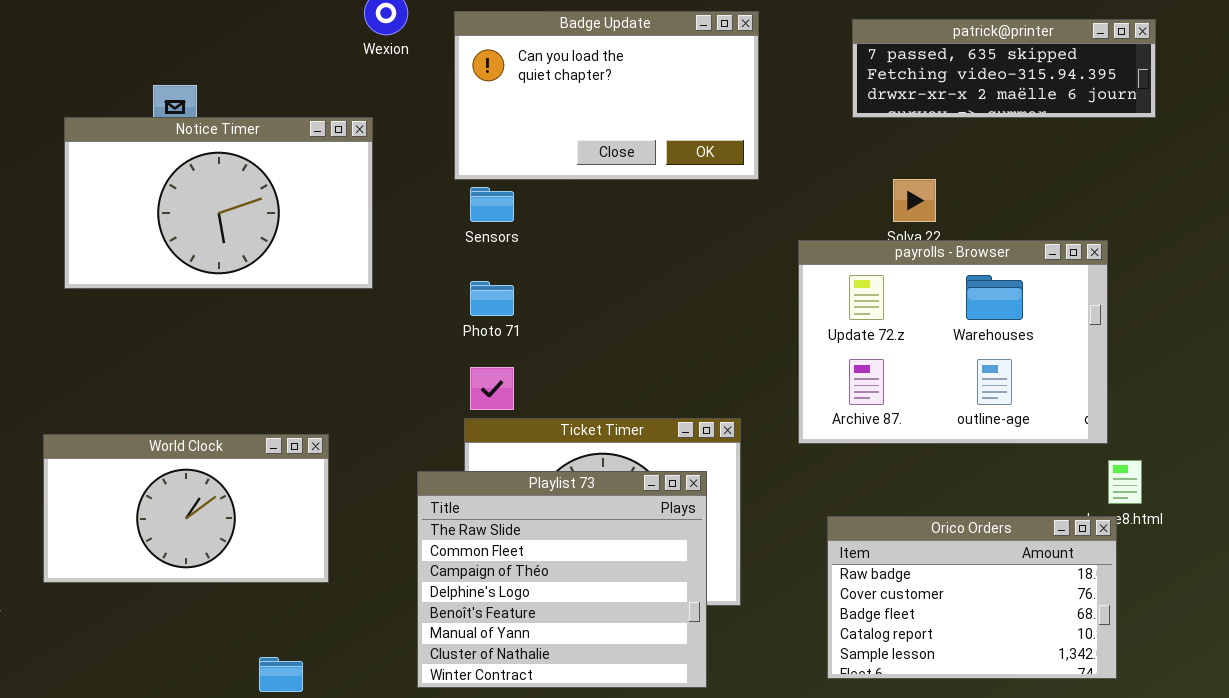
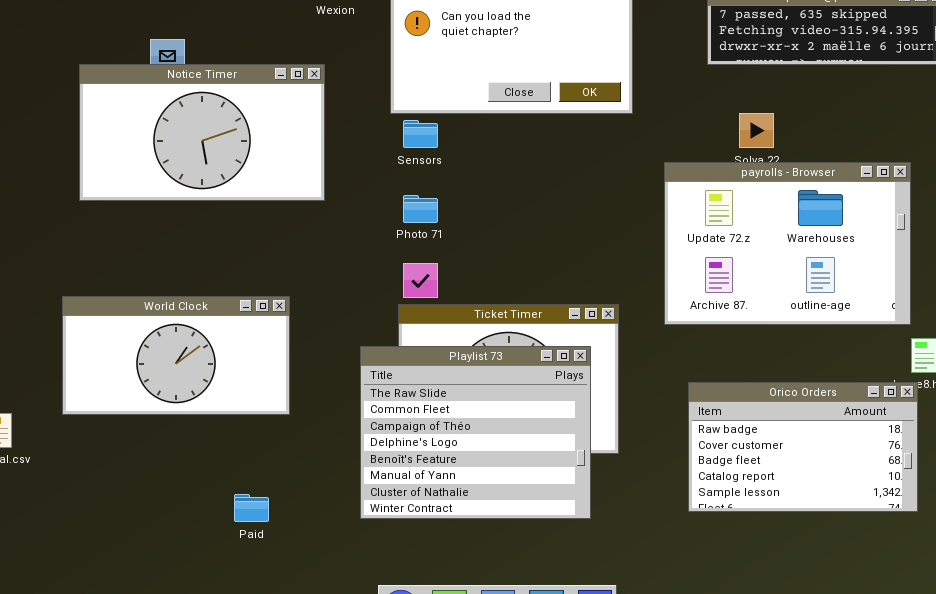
World Clock: [43,434,329,583] -> [62,296,290,415], moved

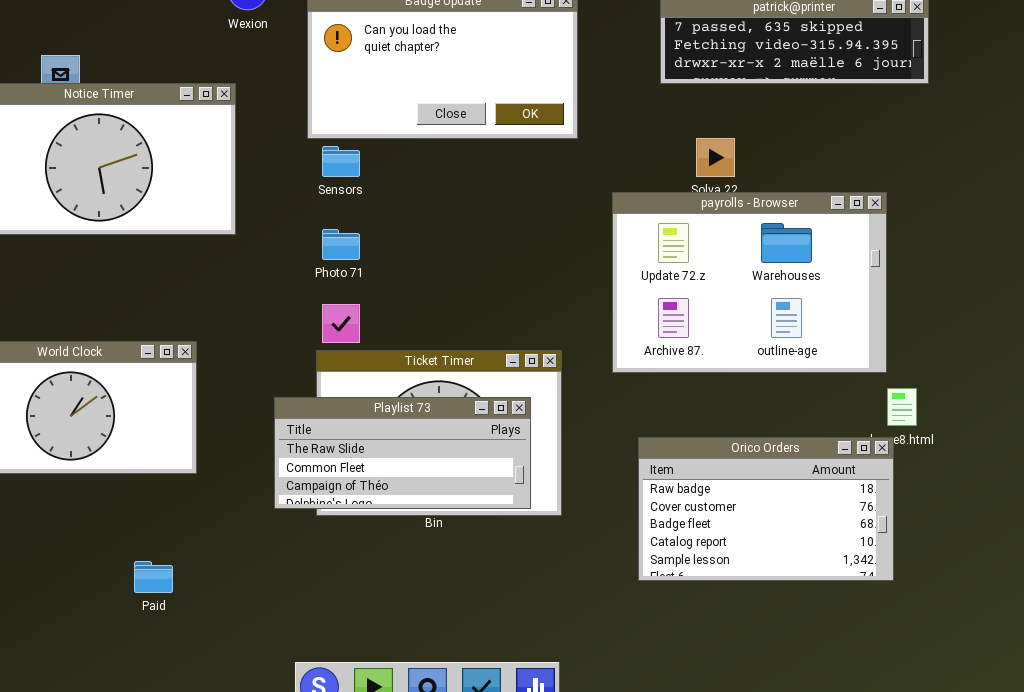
Playlist 73: [360,346,591,519] -> [274,397,531,509], resized

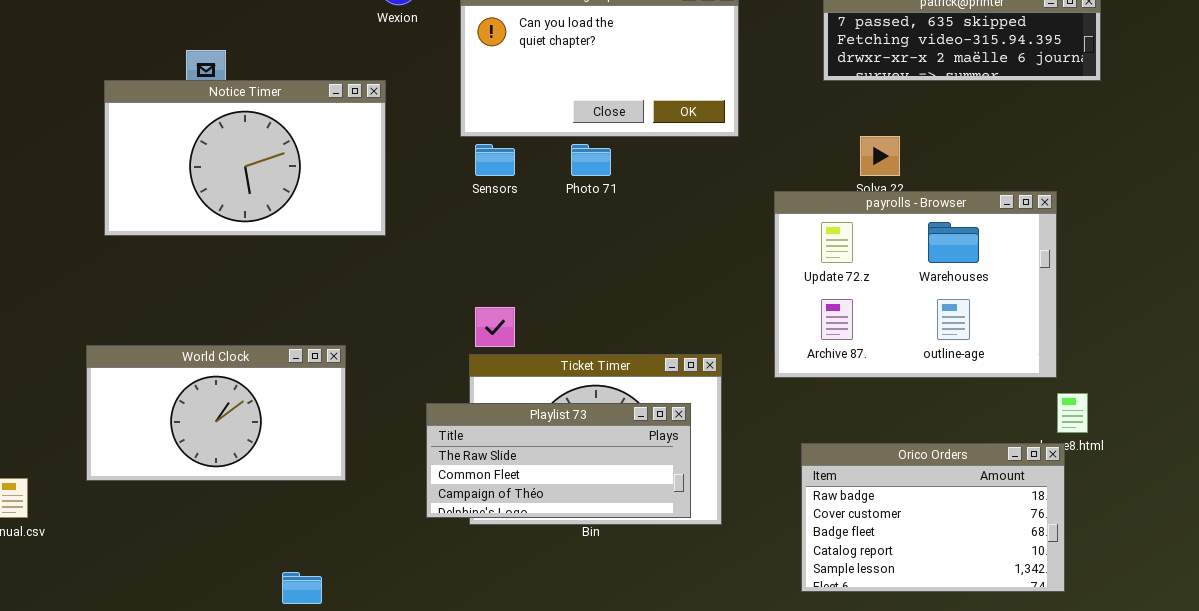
Photo 71: [322,229,360,260] -> [571,144,611,176], moved

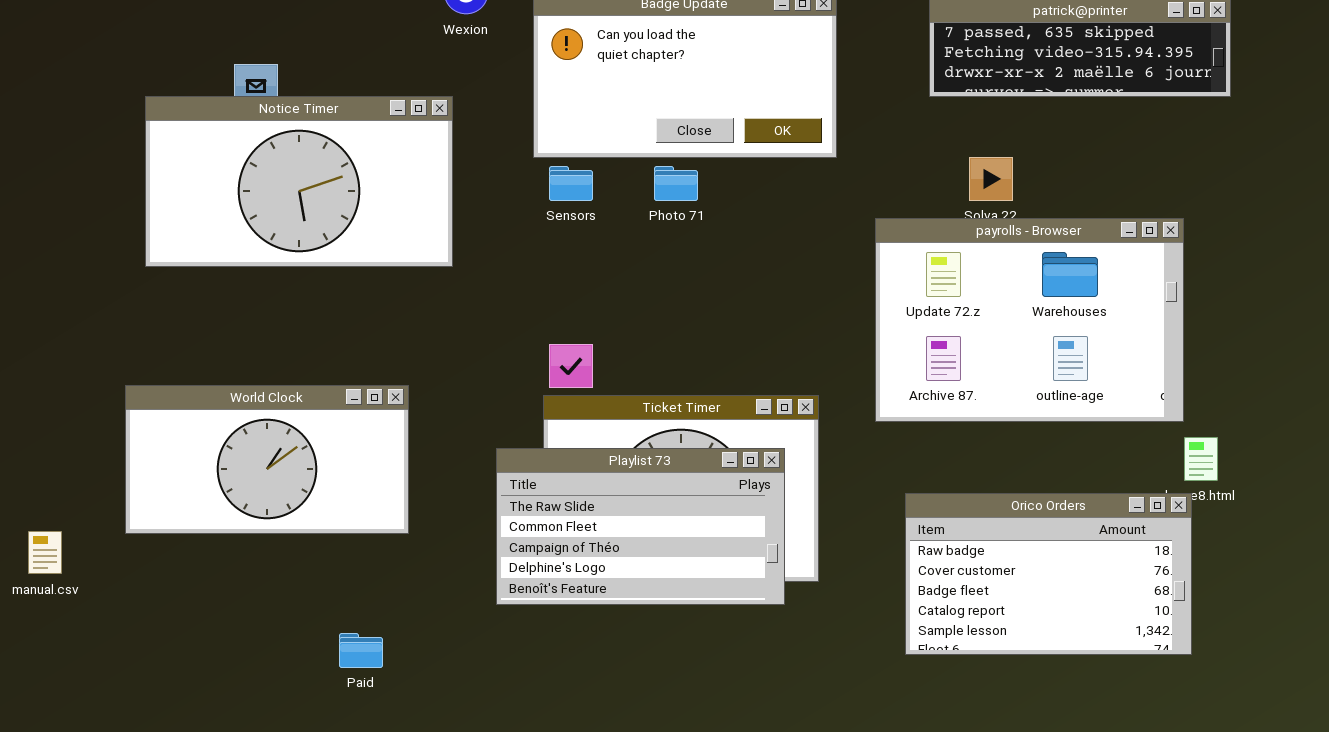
Playlist 73: [426,403,691,518] -> [496,448,785,605], resized

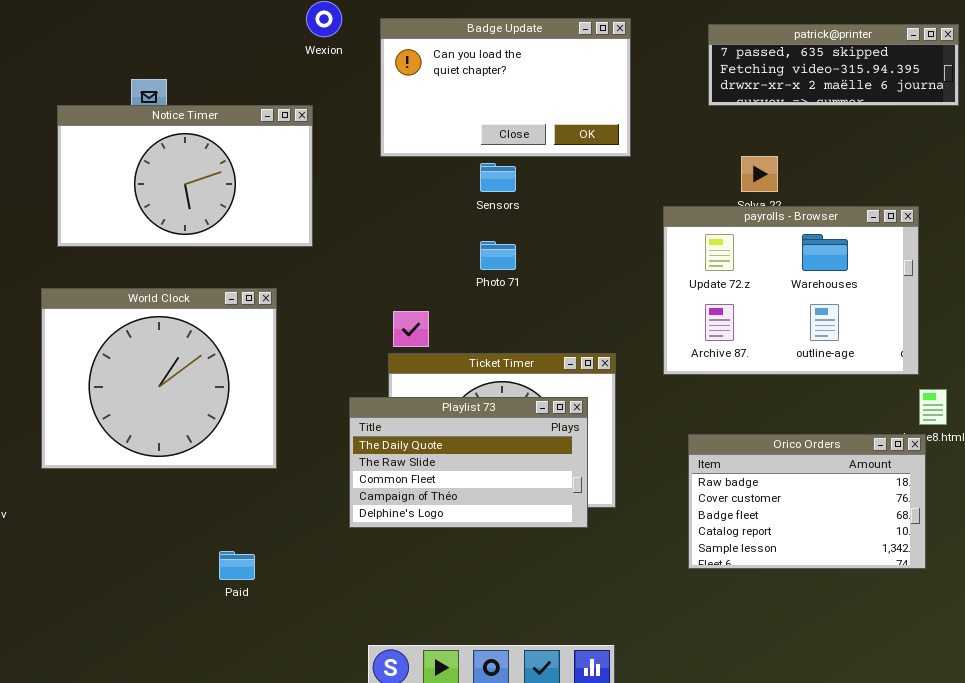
Sensors: [549,166,593,201] -> [480,163,516,192], moved
Photo 71: [654,166,698,201] -> [480,241,516,270], moved
World Clock: [125,385,409,534] -> [41,288,277,469], resized
Playlist 73: [496,448,785,605] -> [349,397,588,528], scrolled up 1 row

